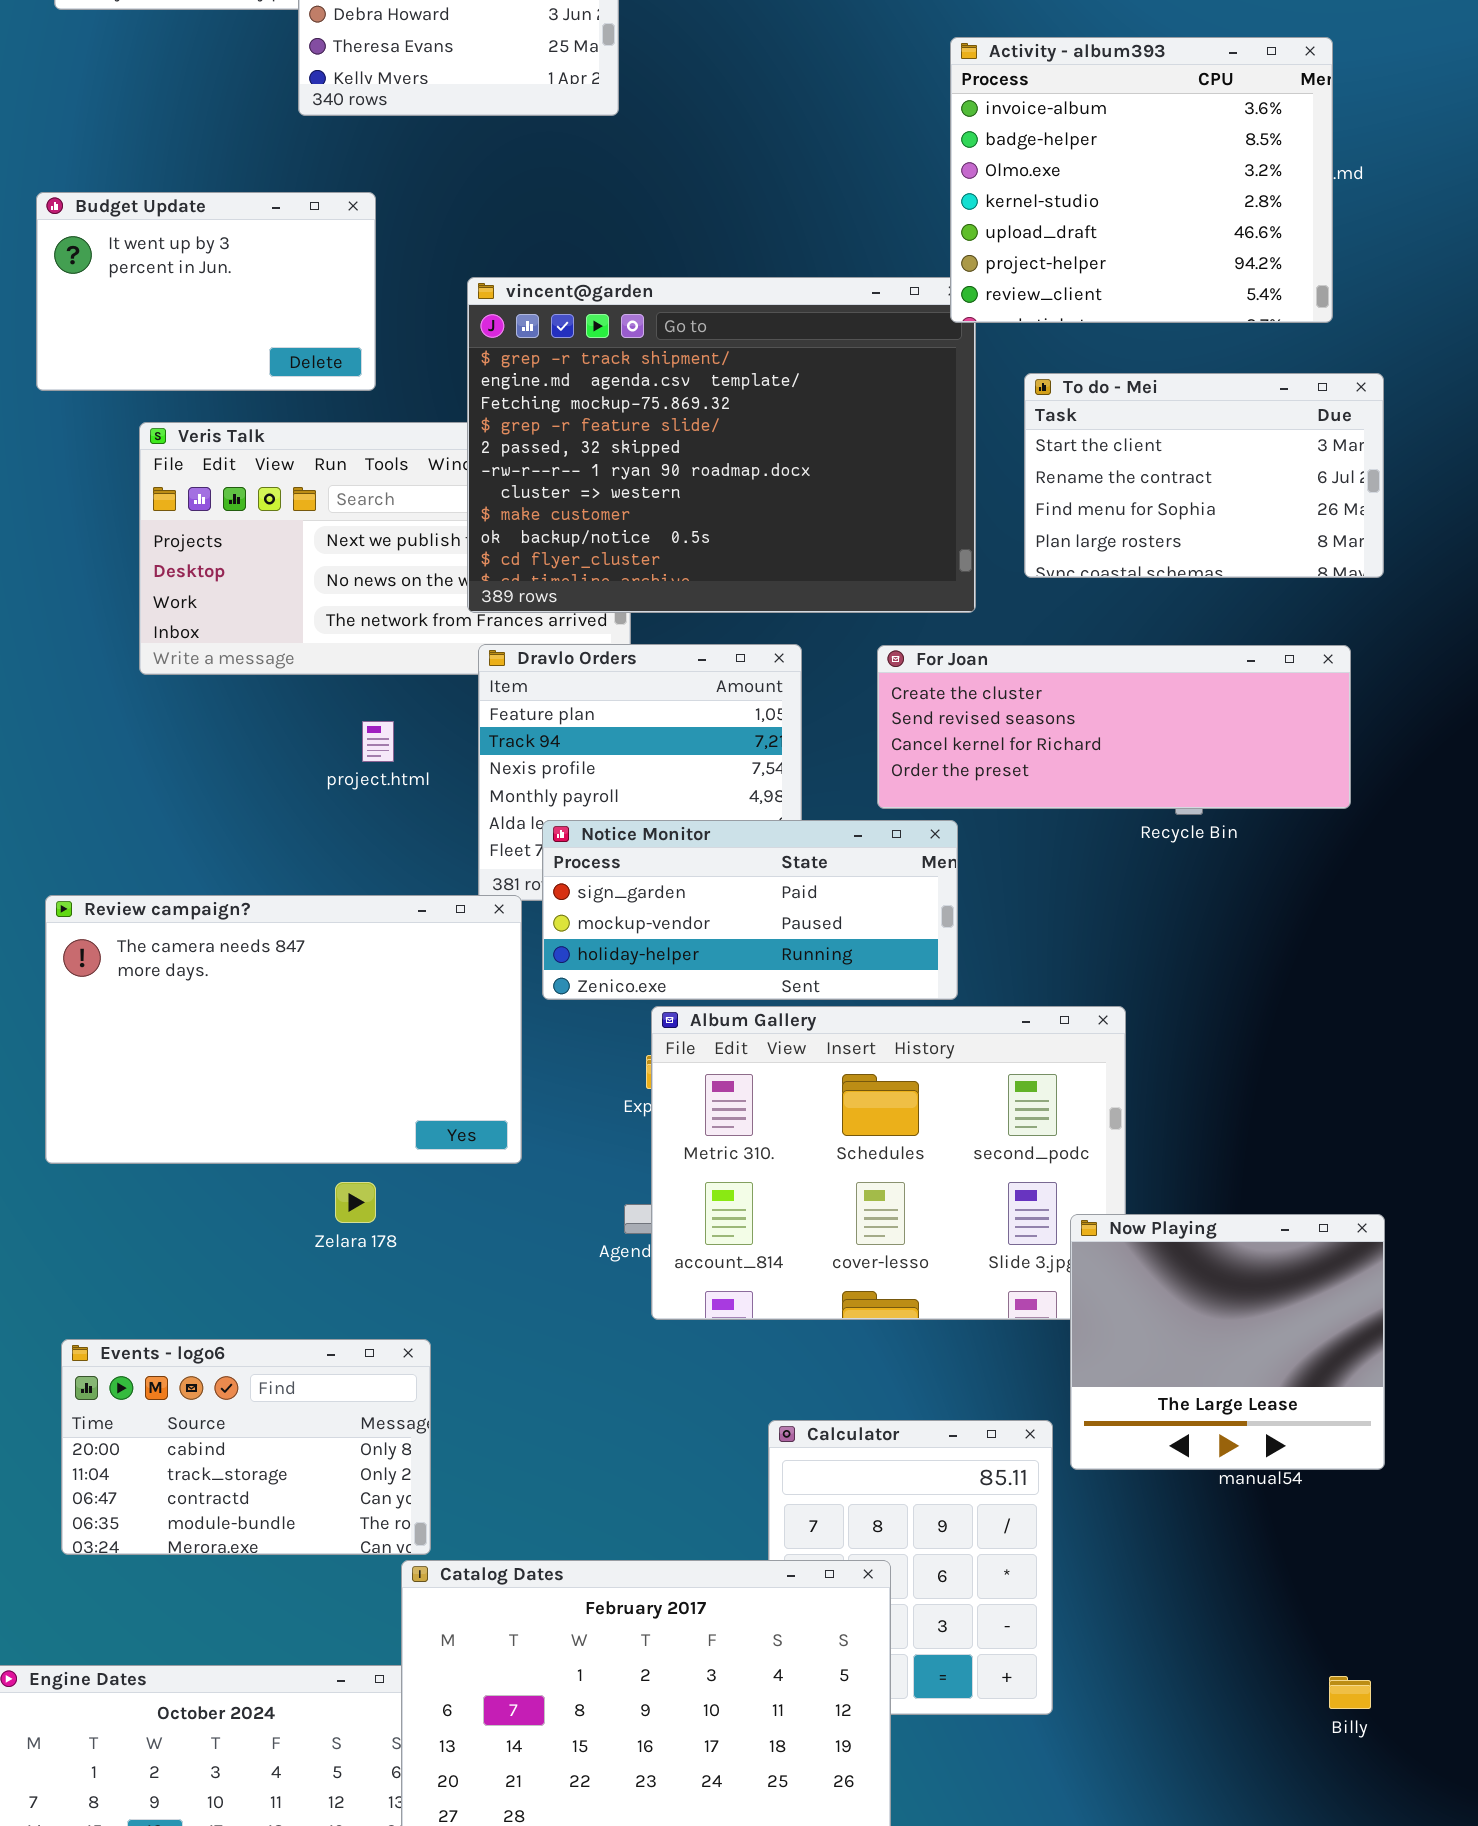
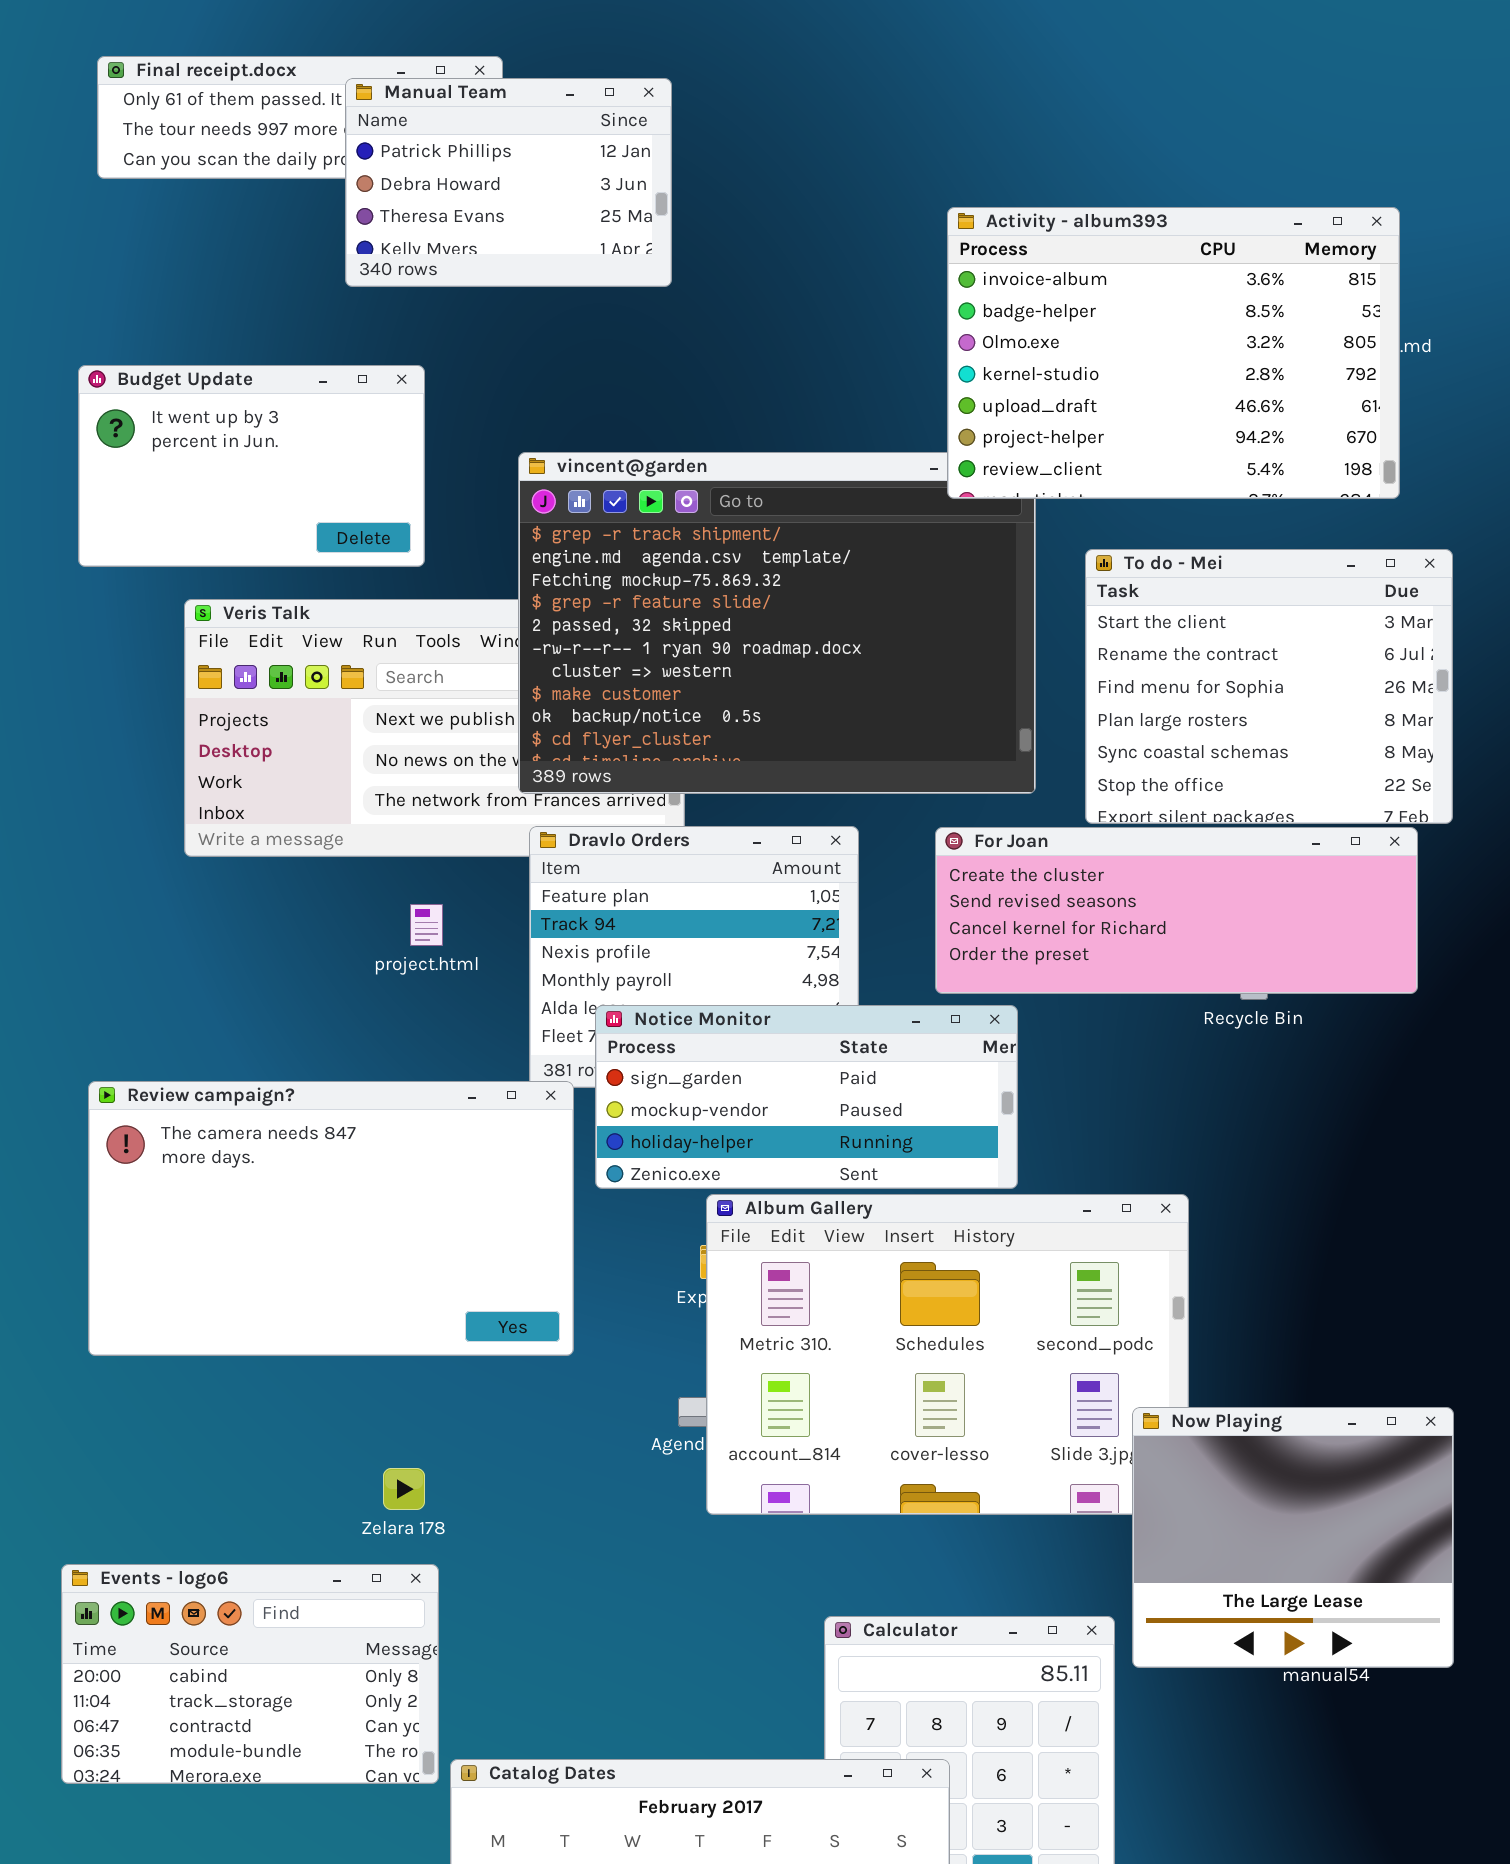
Activity - album393: [950,37,1333,323] -> [947,207,1400,499], resized
To do - Mei: [1024,373,1384,578] -> [1085,549,1453,824], resized
Zelara 178: [335,1182,376,1223] -> [383,1468,425,1510], moved
Events - logo6: [61,1339,431,1555] -> [61,1564,439,1784], moved

